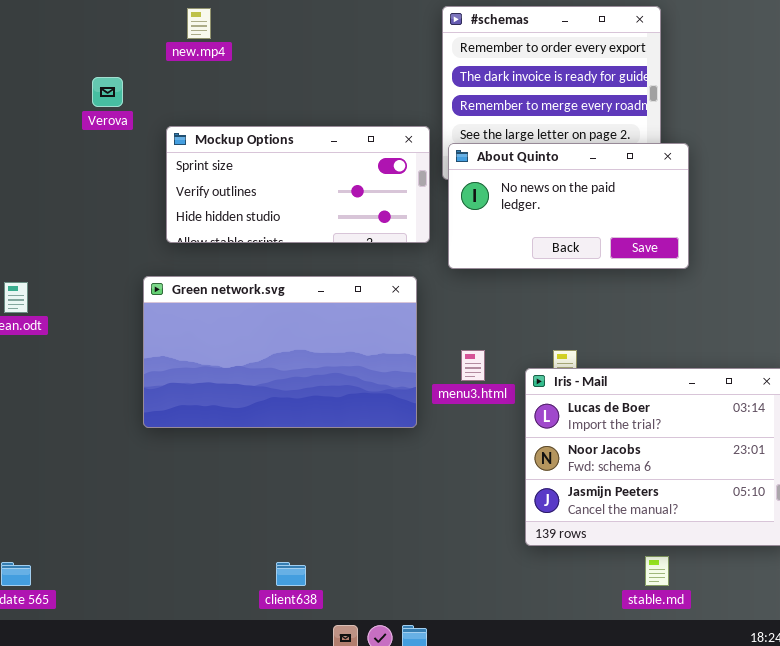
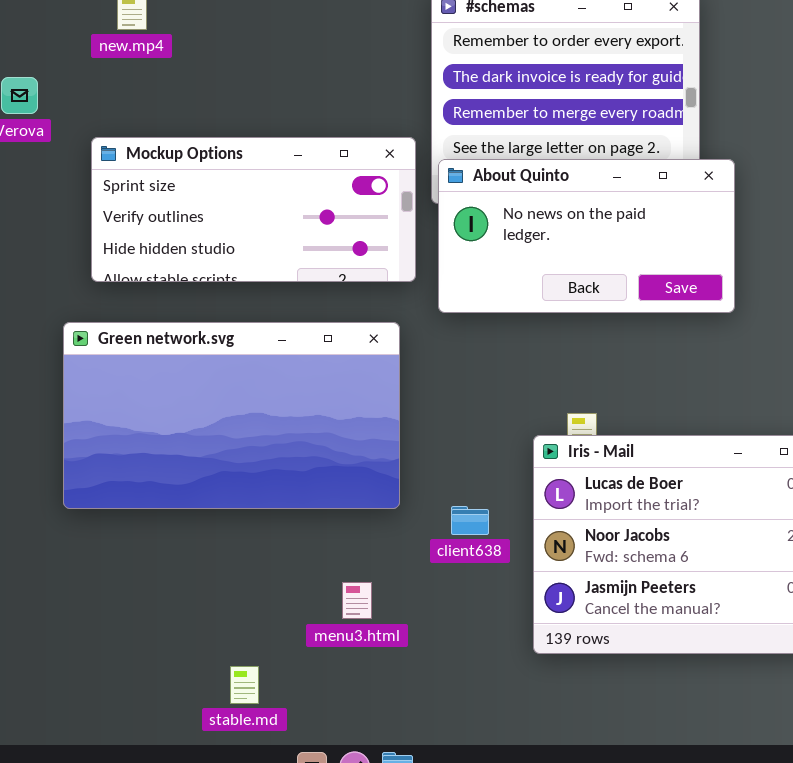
menu3.html: [461,350,485,381] -> [342,582,372,619], moved
stable.md: [645,556,669,586] -> [230,666,259,704], moved
client638: [276,562,306,586] -> [451,506,489,535], moved

